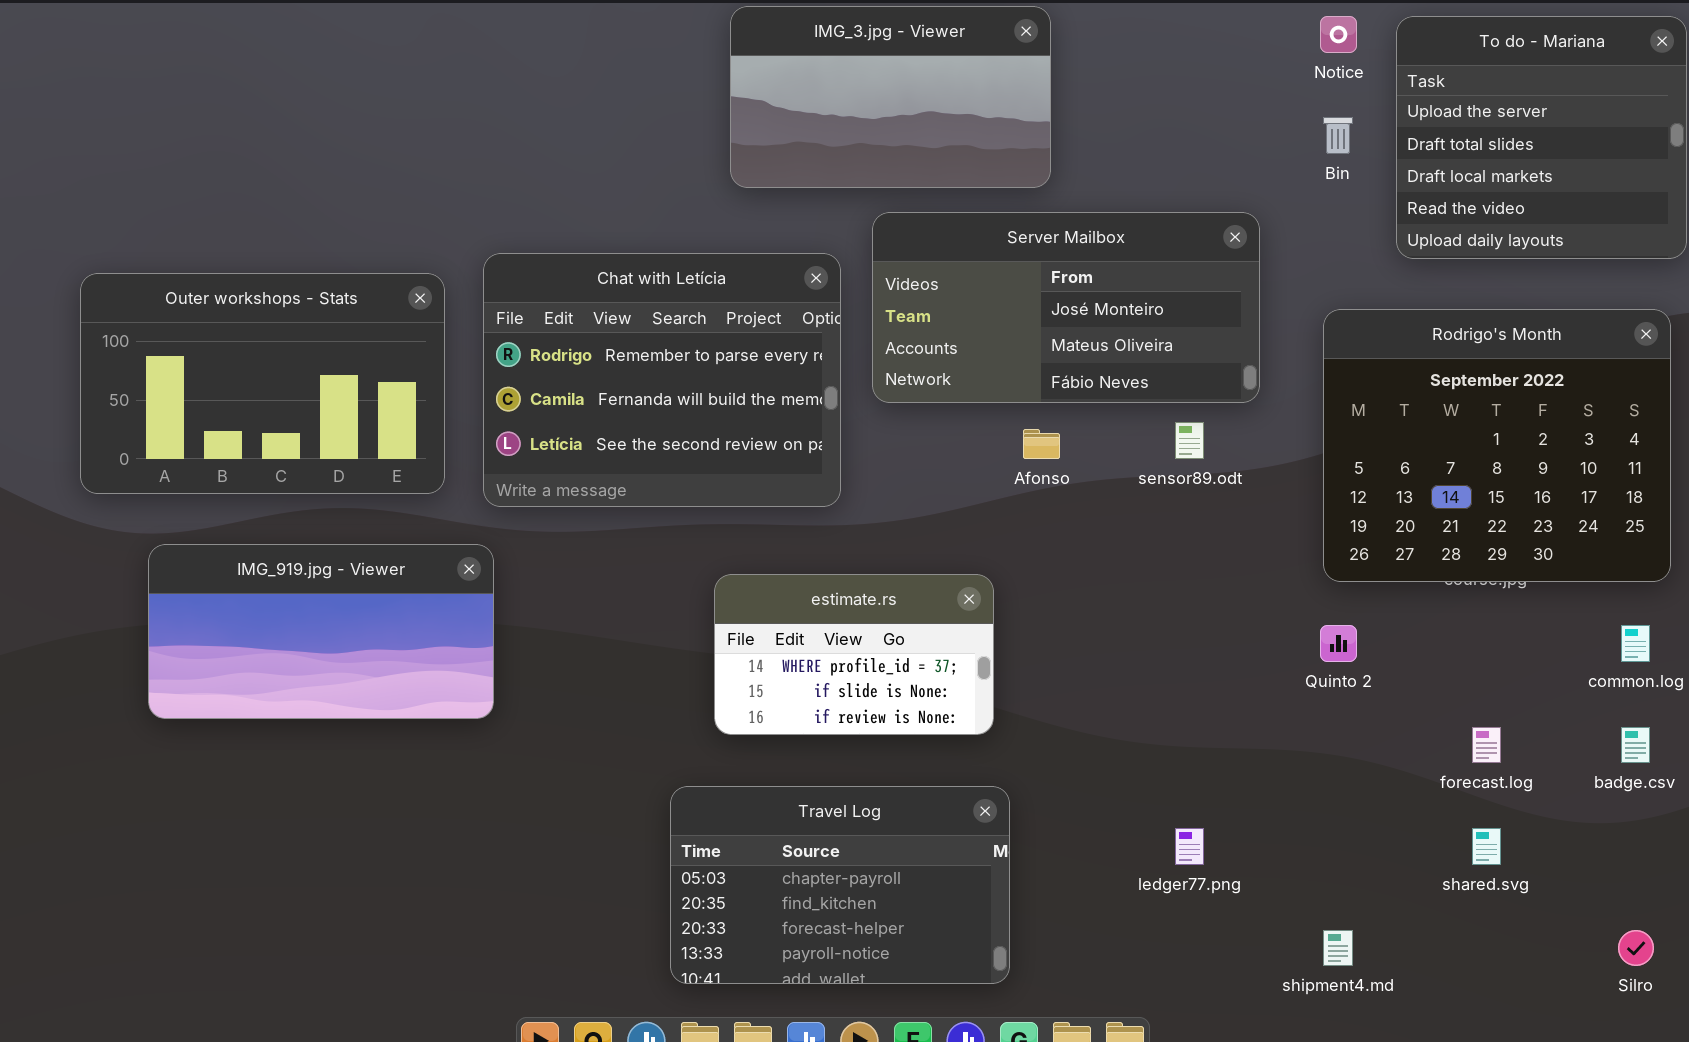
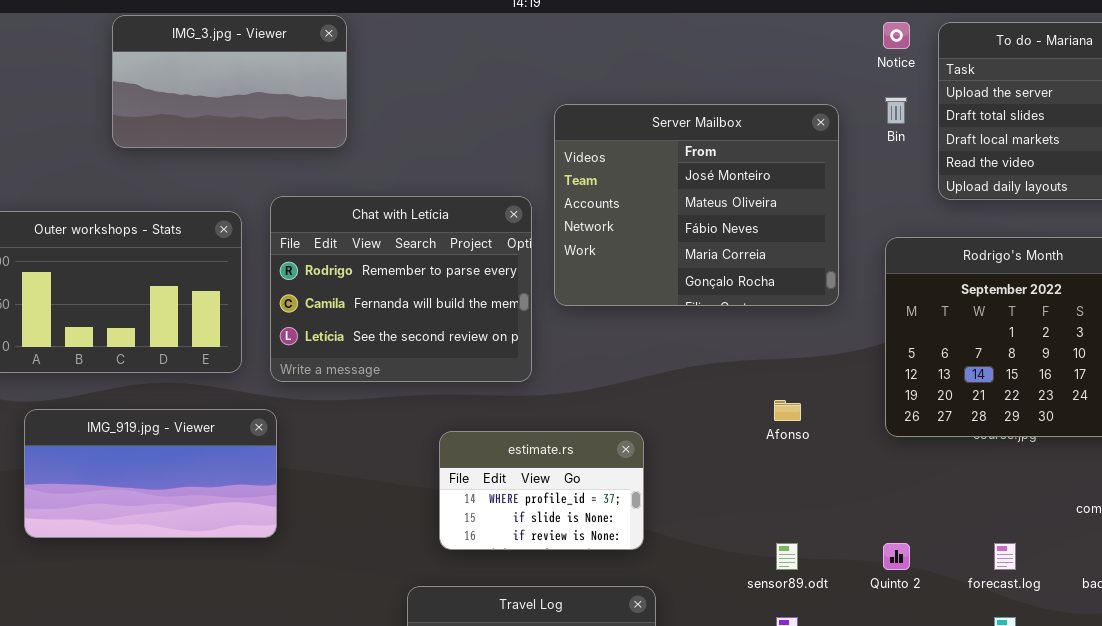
IMG_3.jpg - Viewer: [730,6,1051,188] -> [112,15,347,148], moved
Server Mailbox: [872,212,1260,403] -> [554,104,839,306], resized
sensor89.odt: [1175,422,1204,459] -> [776,543,798,570], moved
Afonso: [1023,429,1060,459] -> [774,400,801,421], moved
Quinto 2: [1320,625,1357,662] -> [883,543,910,570], moved

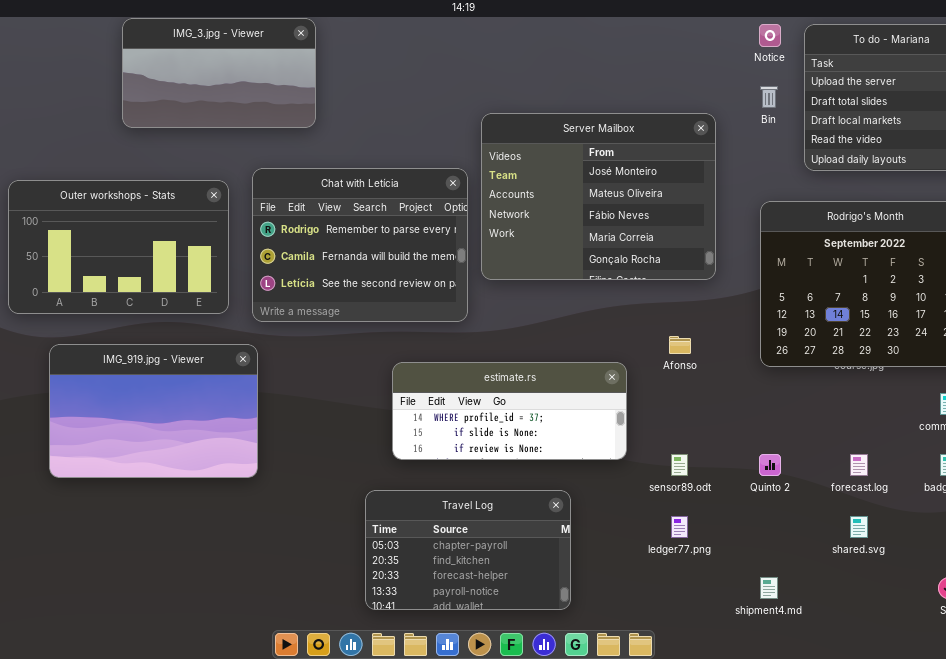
Server Mailbox: [554,104,839,306] -> [481,113,716,280], moved
IMG_919.jpg - Viewer: [24,409,277,538] -> [49,344,258,478], resized
estimate.rs: [439,431,644,550] -> [392,362,627,460], resized

